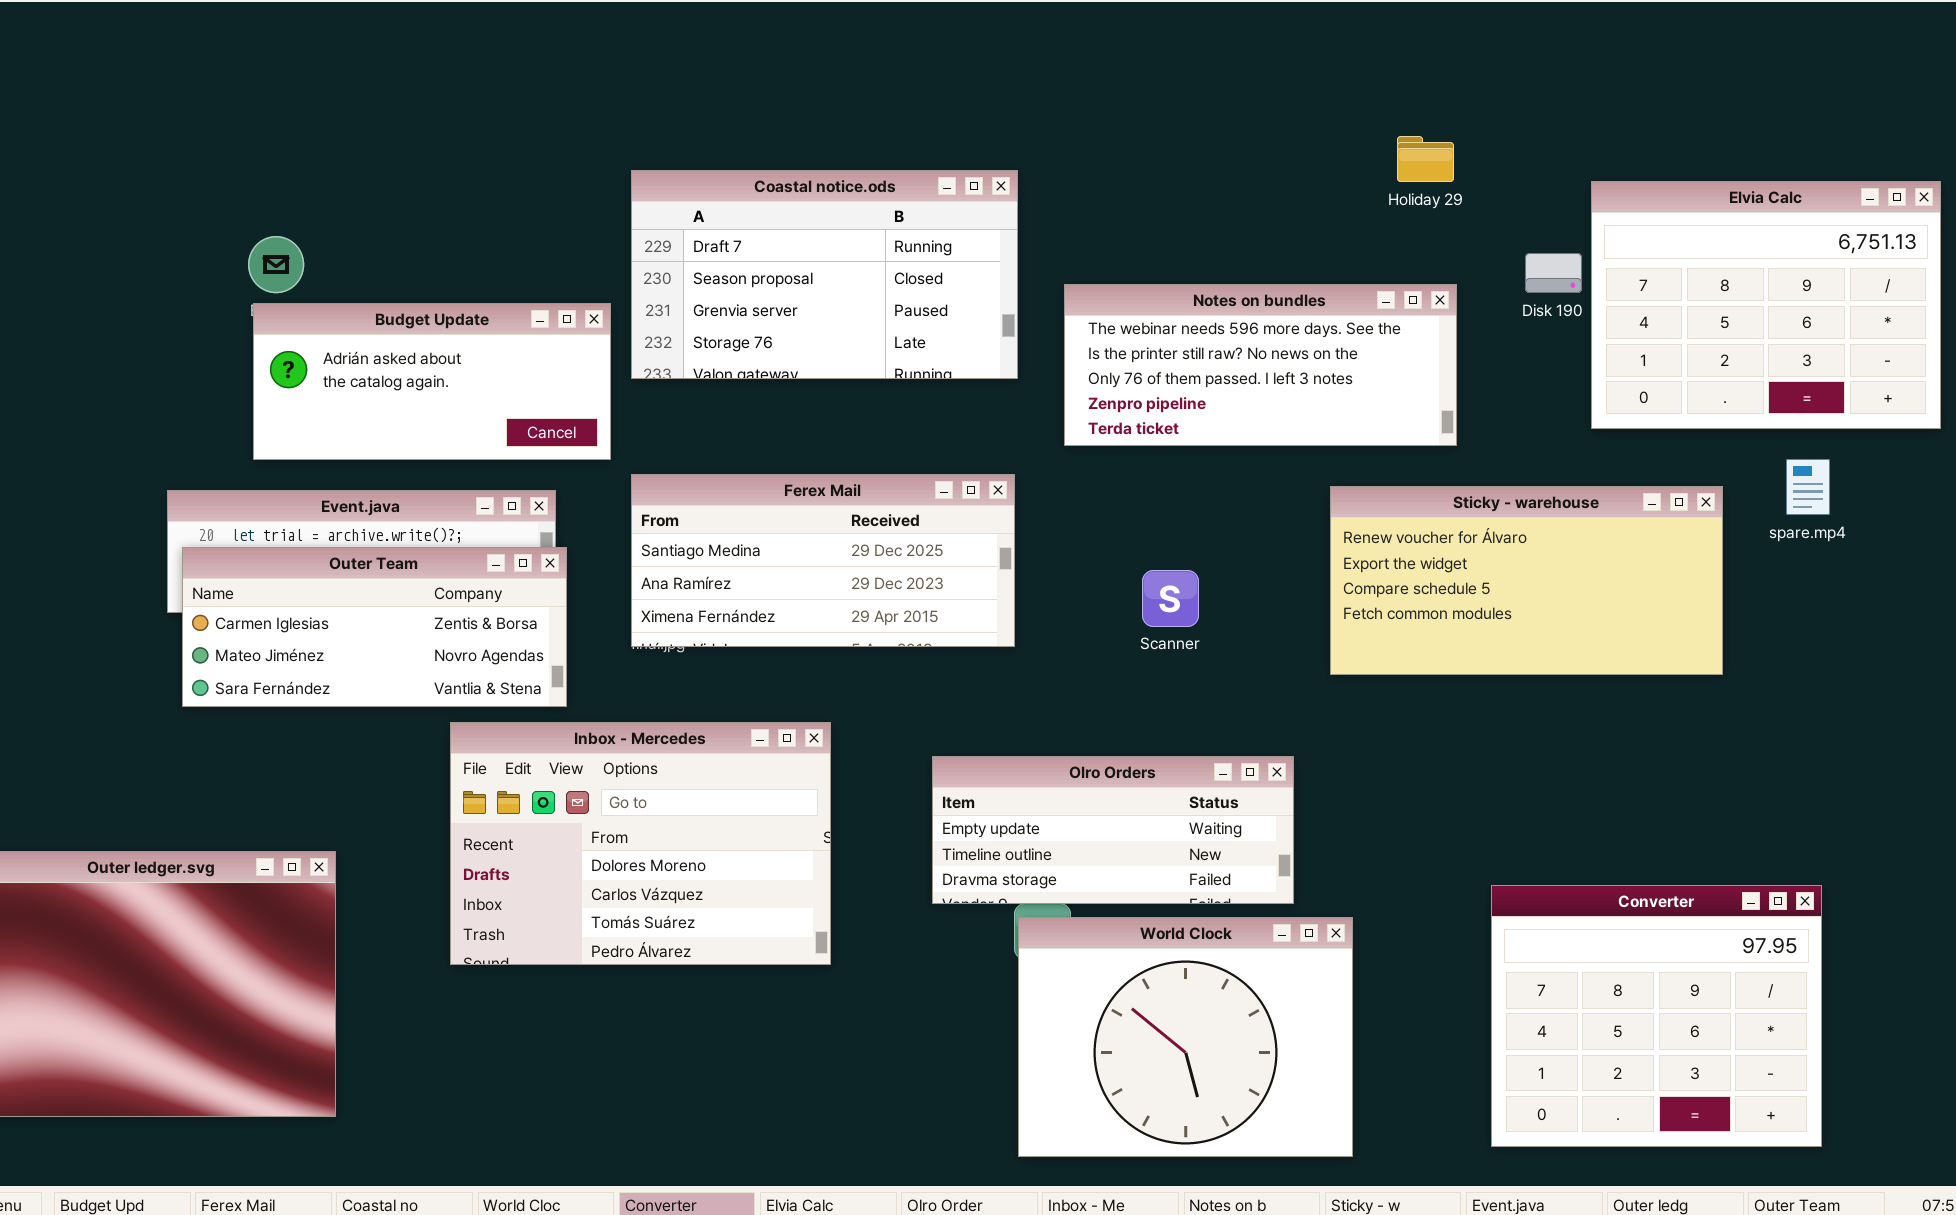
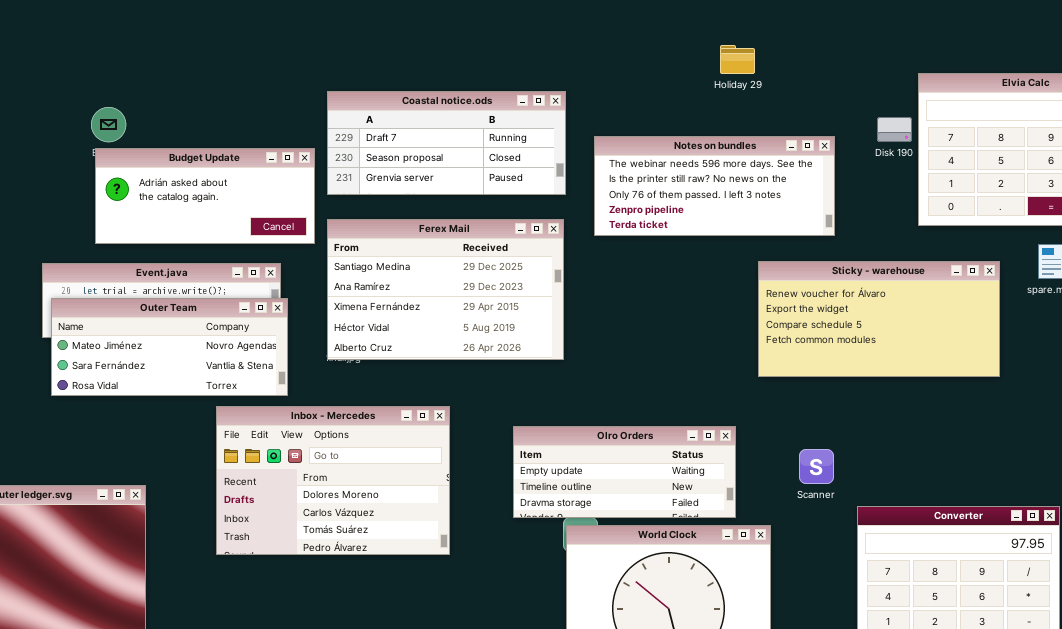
Holiday 29: [1397,136,1454,182] -> [720,45,755,74], moved
Coastal notice.ods: [631,170,1018,379] -> [327,91,566,195], resized
Ferex Mail: [631,474,1015,647] -> [327,219,564,360], resized
Outer Team: [182,547,567,707] -> [51,298,288,396], scrolled down 1 row
Scanner: [1142,570,1199,627] -> [799,449,834,484], moved

